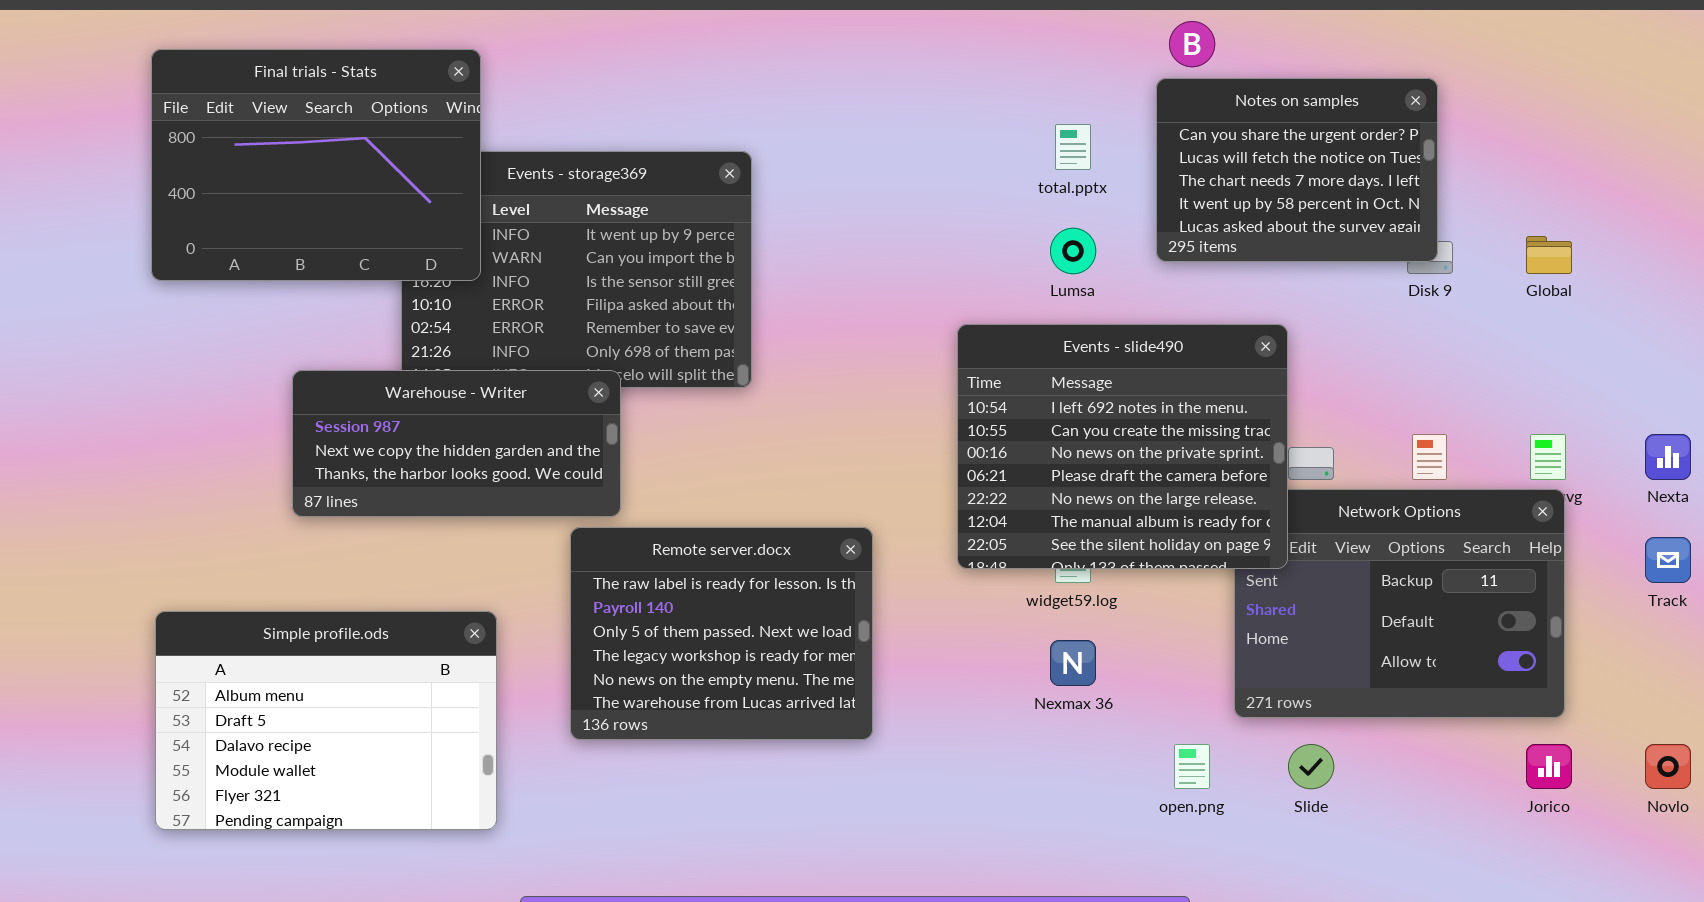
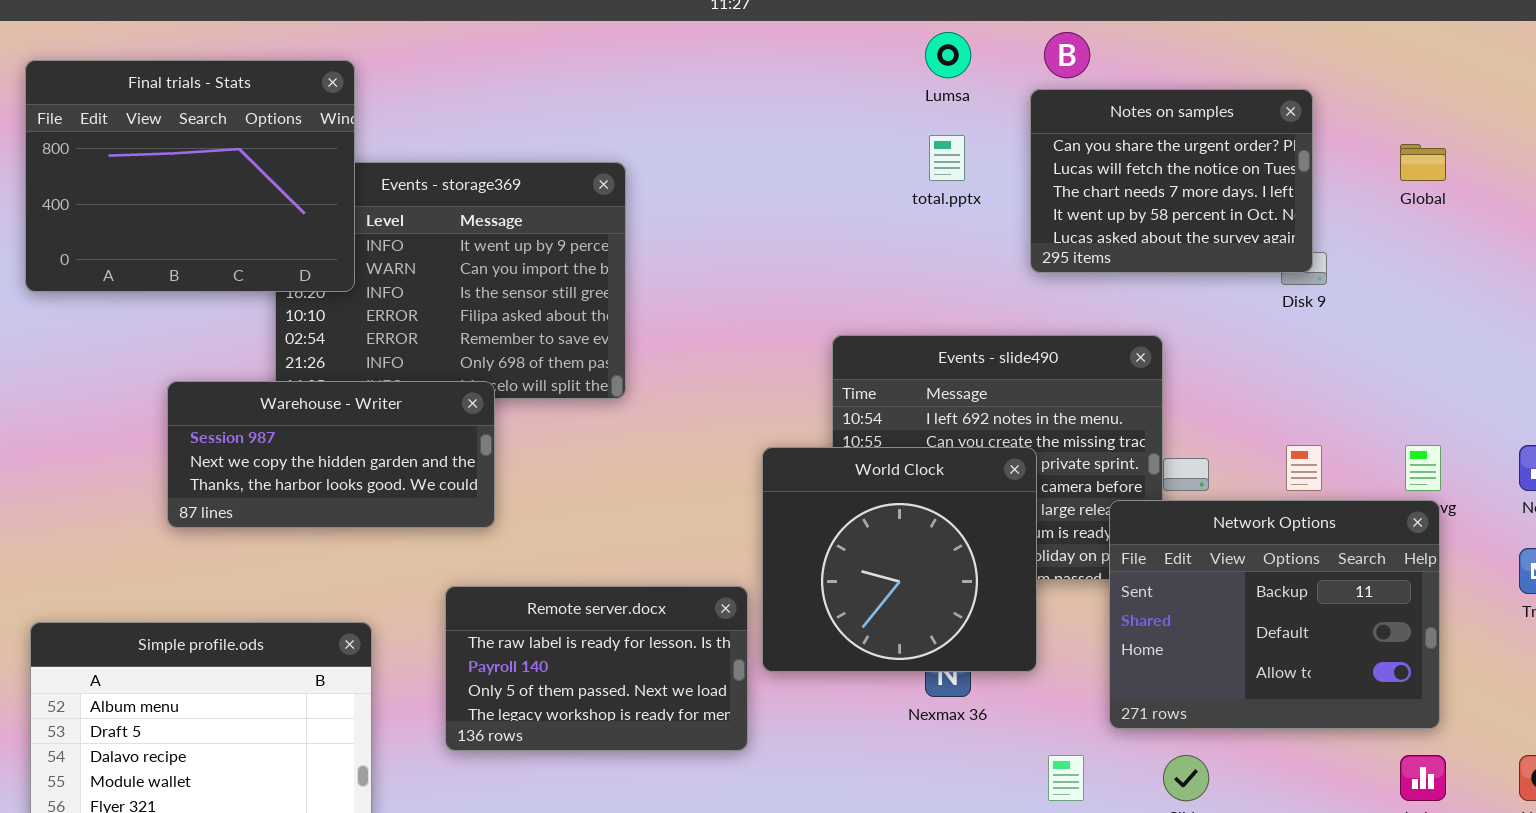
Lumsa: [1050,228,1096,274] -> [925,32,971,78], moved
Global: [1526,236,1572,274] -> [1400,144,1446,181], moved
World Clock: none -> [762,447,1037,672], opened
Network Options: [1234,489,1565,718] -> [1109,500,1440,729], raised
Remote server.docx: [570,527,873,740] -> [445,586,748,751], resized

